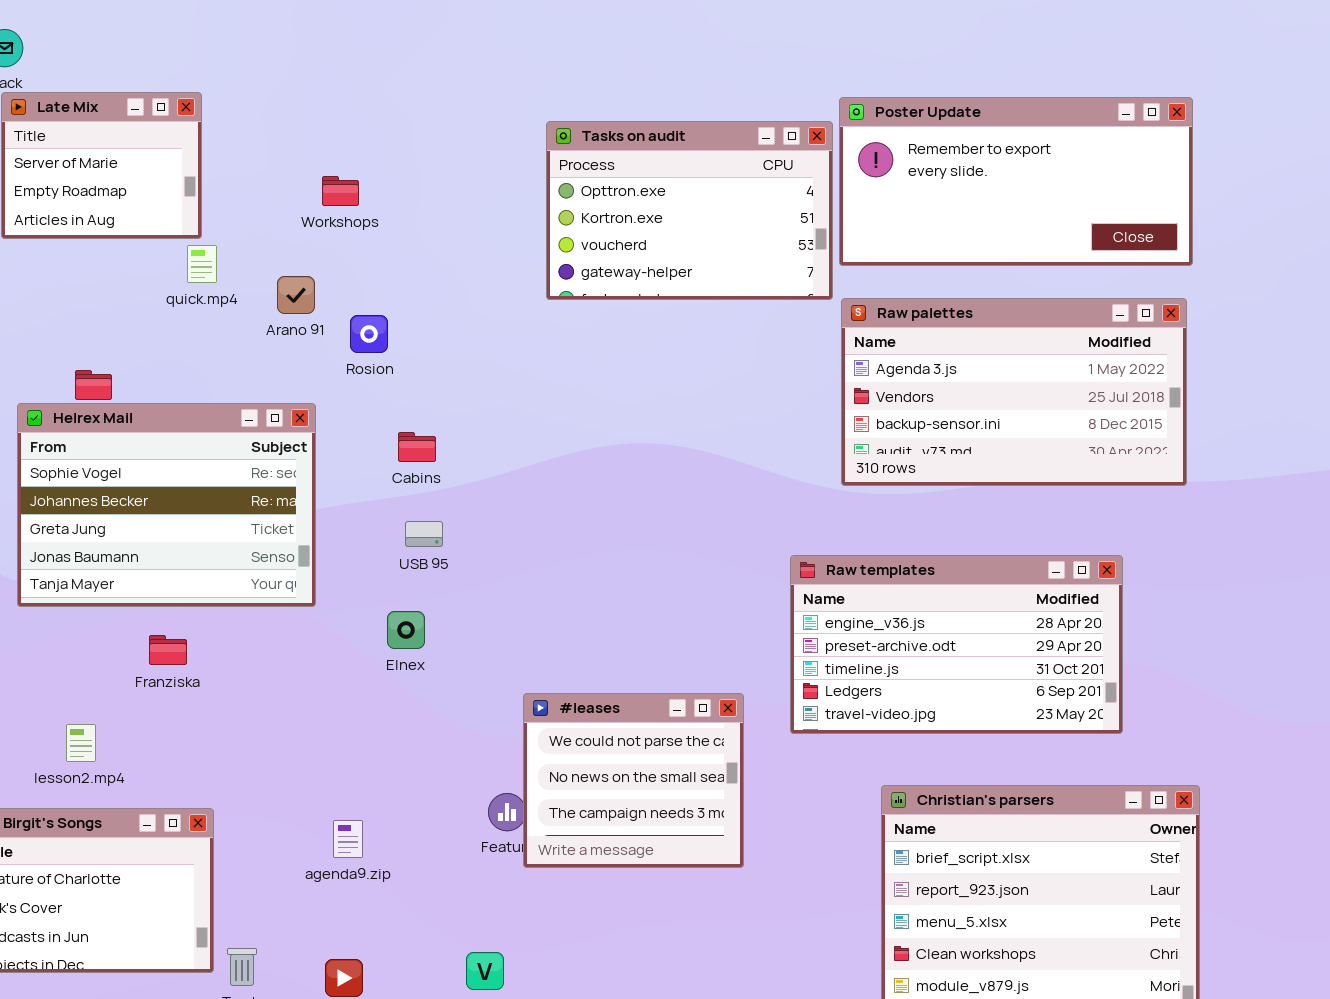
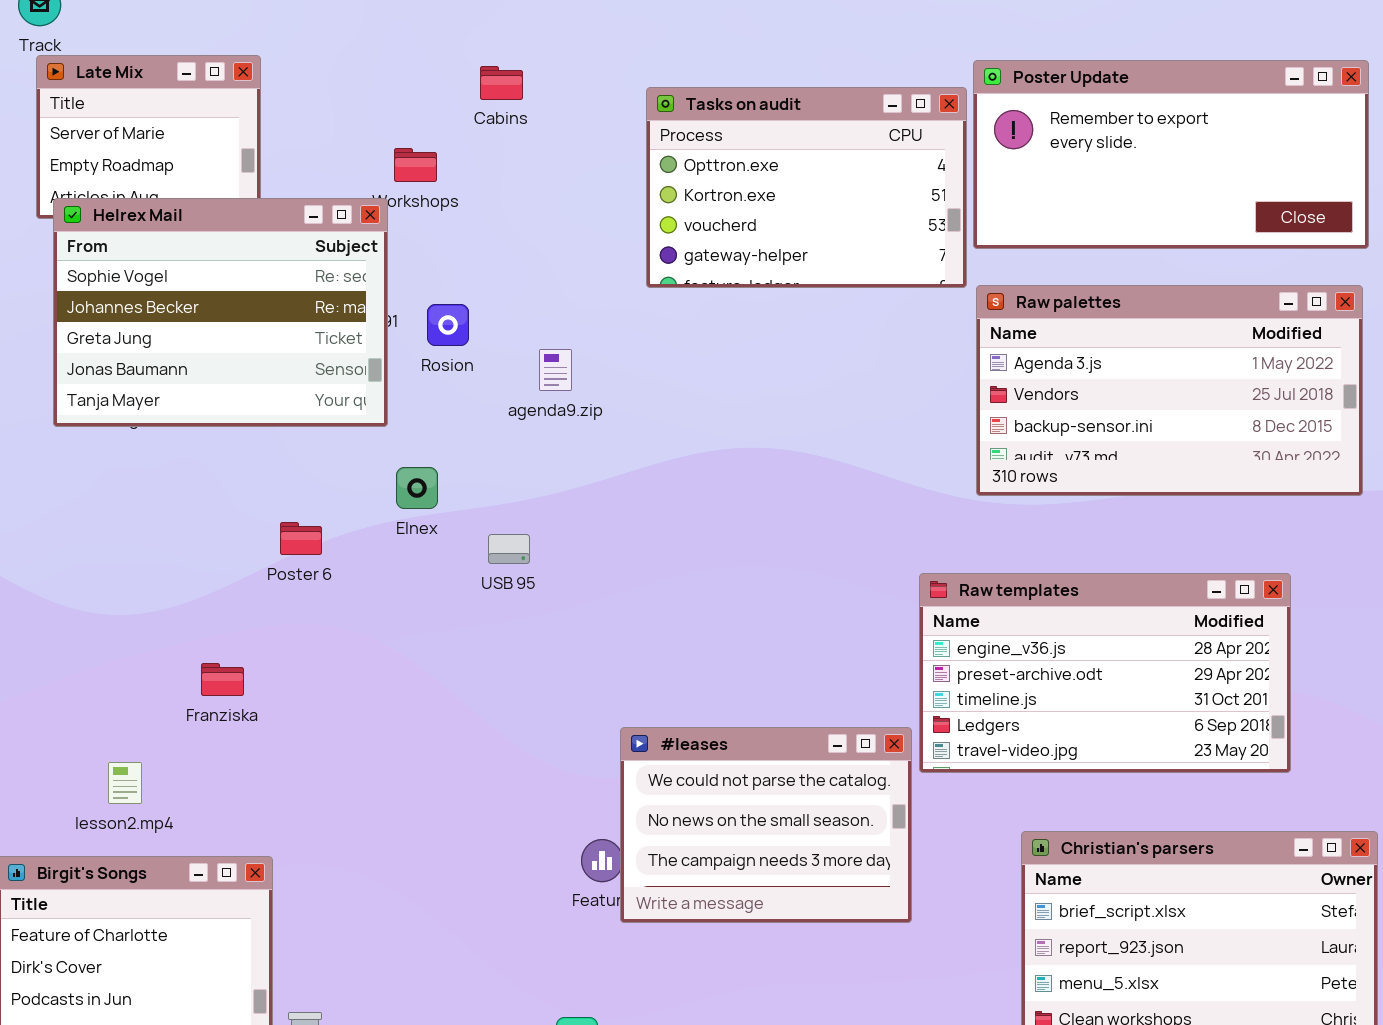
Helrex Mail: [17,403,316,607] -> [53,198,388,427], moved
Cabins: [398,432,436,462] -> [480,66,523,100], moved
Elnex: [387,611,425,649] -> [396,467,438,509], moved
#leases: [523,693,744,868] -> [620,727,912,923], resized
agenda9.zip: [333,820,363,858] -> [539,349,572,391], moved

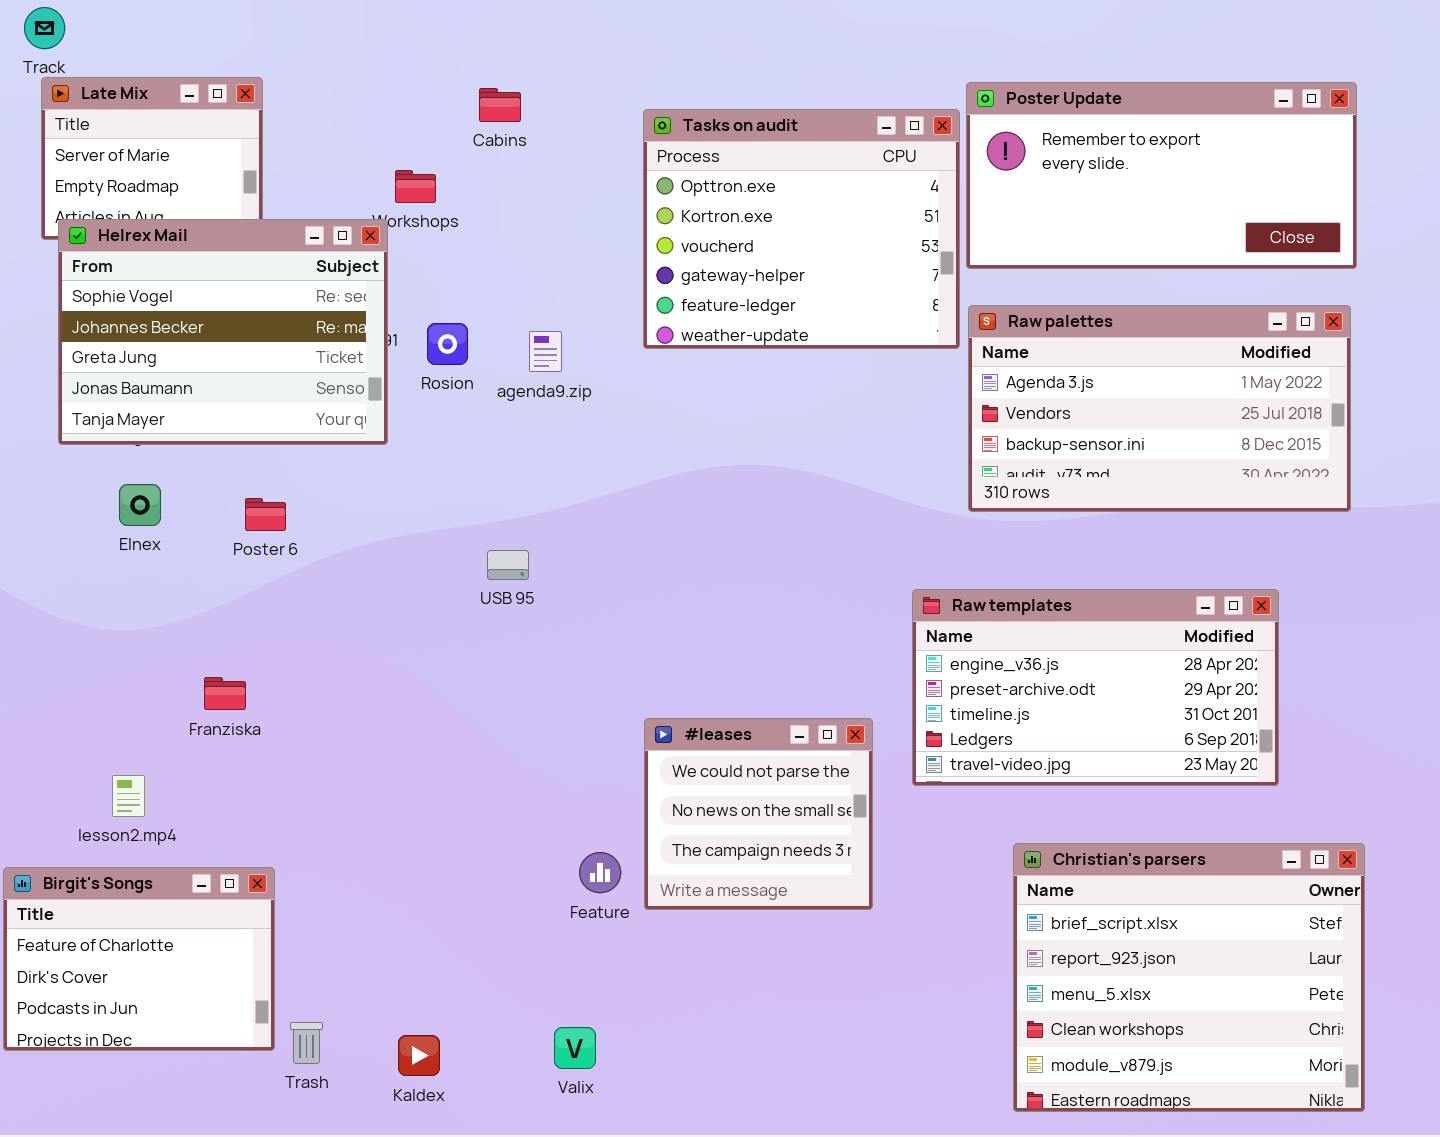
Tasks on audit: [646,87,967,288] -> [643,109,960,349], resized
agenda9.zip: [539,349,572,391] -> [529,331,562,372], moved
Elnex: [396,467,438,509] -> [119,484,161,526], moved
Poster 6: [280,522,322,555] -> [245,498,286,531], moved
#leases: [620,727,912,923] -> [644,718,873,910], moved, resized

